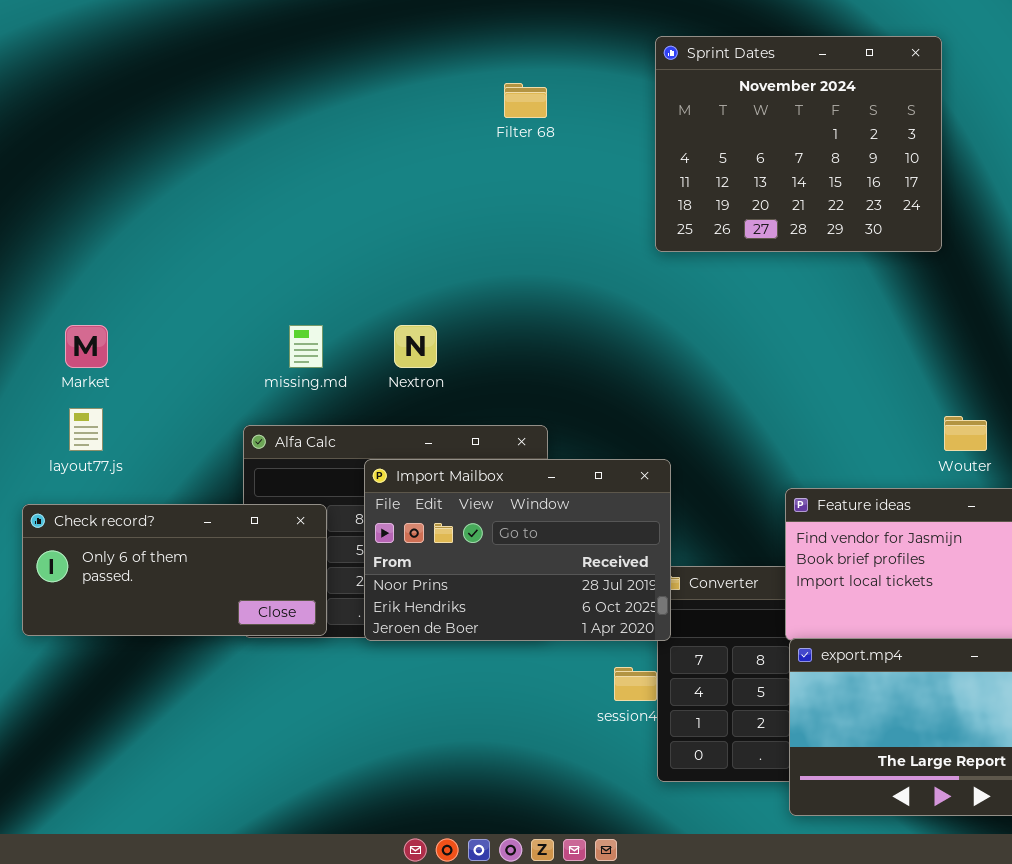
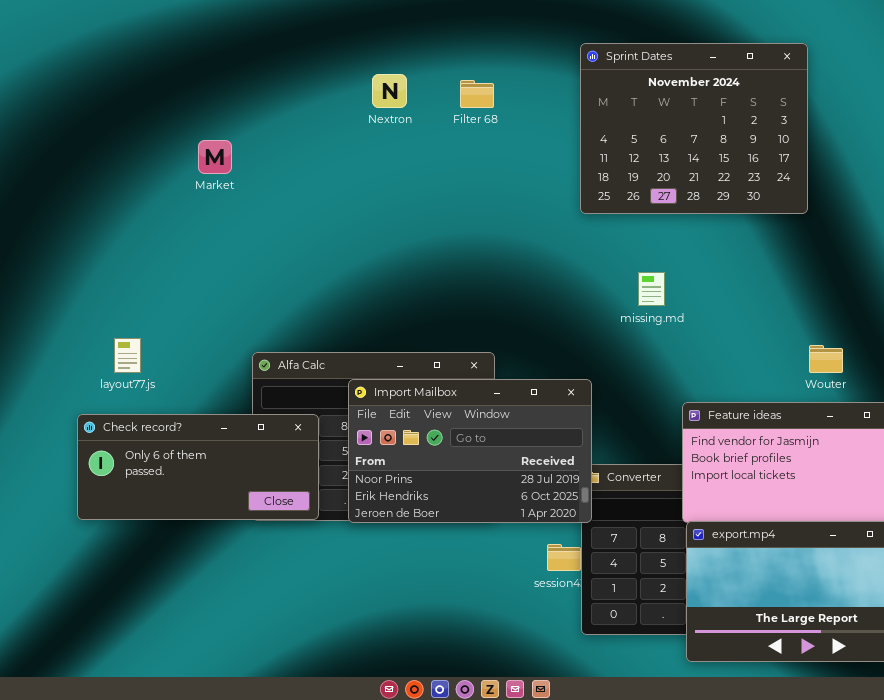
Market: [65,325,108,368] -> [198,140,232,174], moved
missing.md: [289,325,323,368] -> [638,272,665,306], moved
Nextron: [394,325,437,368] -> [372,74,407,108], moved

